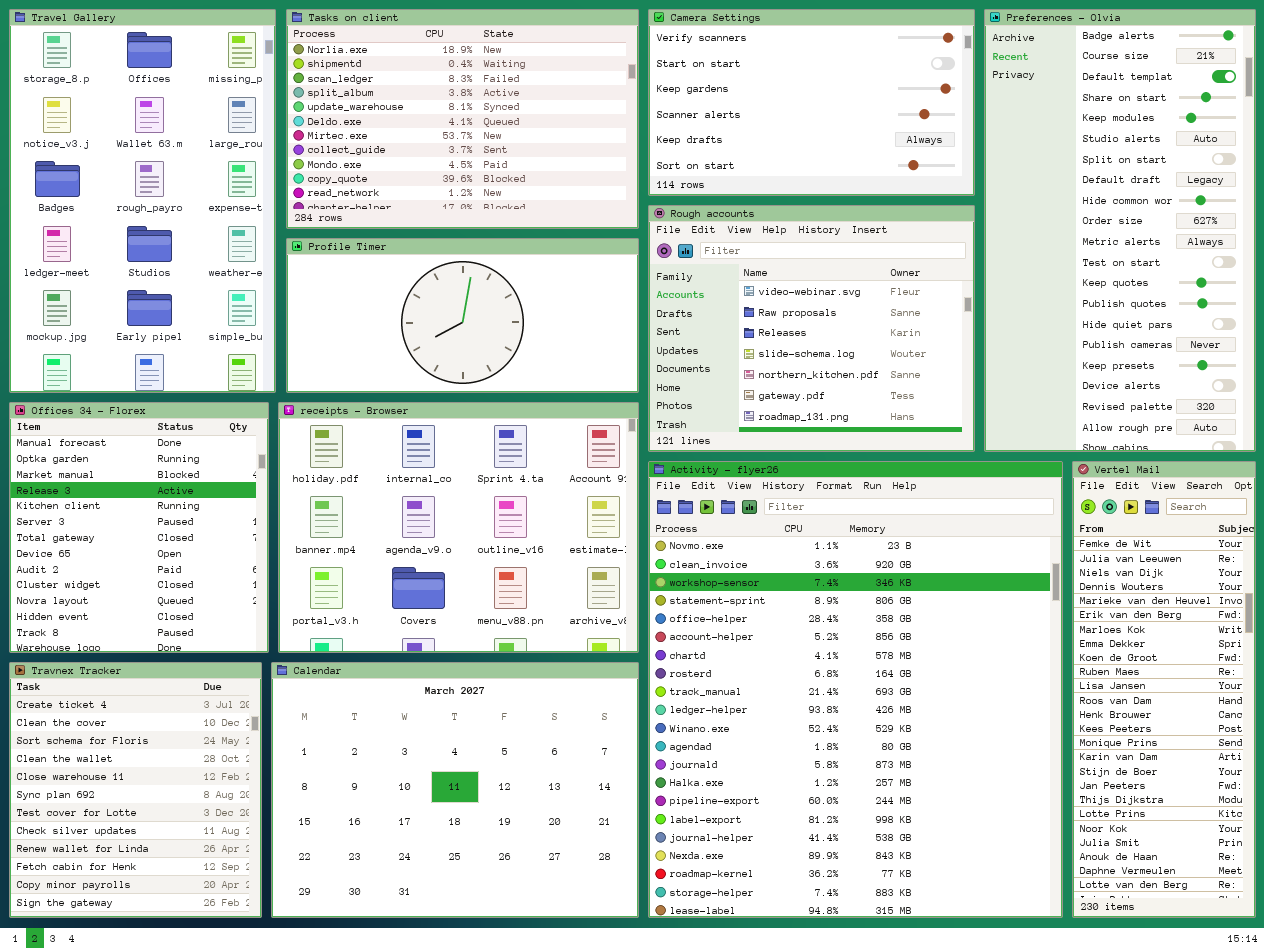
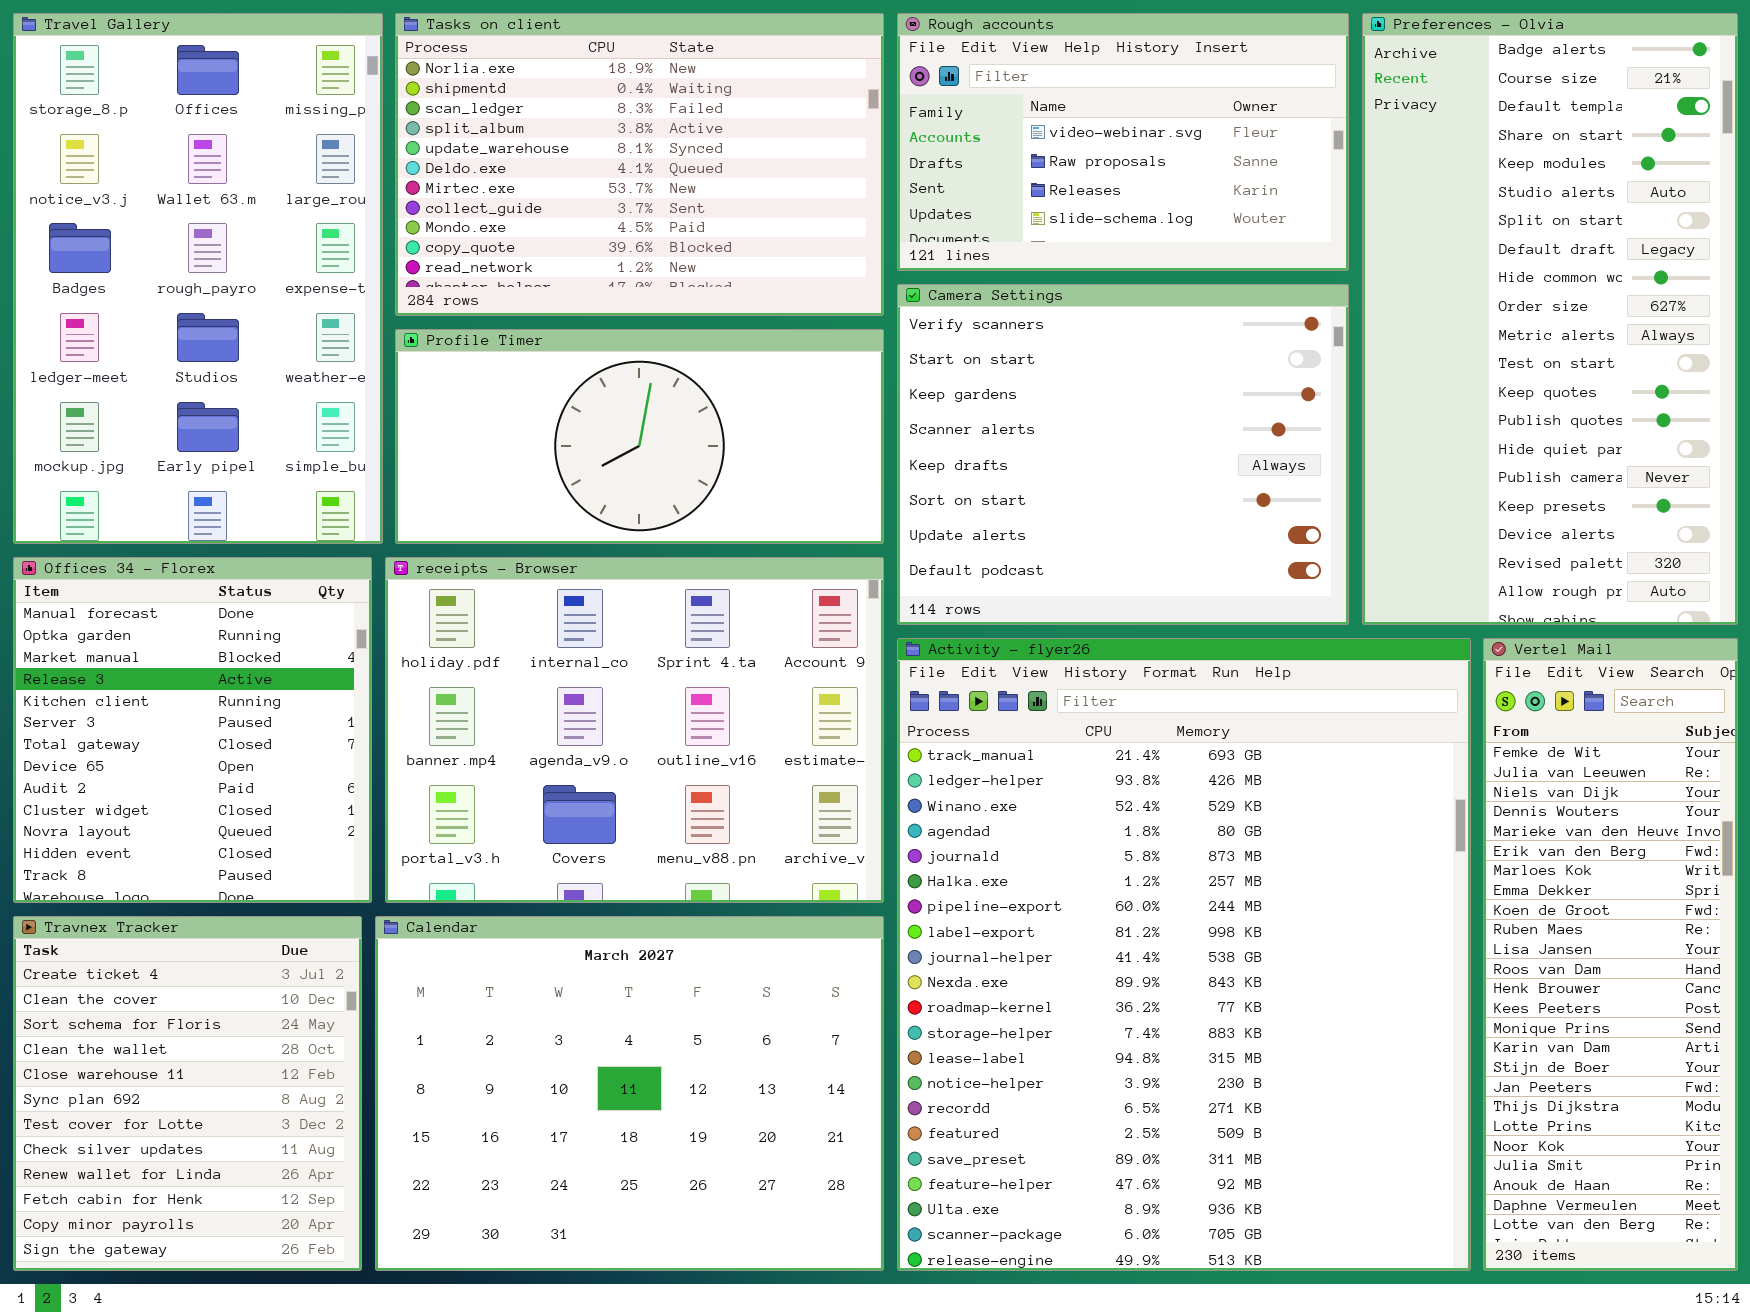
Camera Settings: [648,9,975,196] -> [897,284,1349,625], moved, resized
Rough accounts: [648,205,975,452] -> [897,13,1349,271], moved, resized
Activity - flyer26: [648,461,1063,918] -> [897,638,1471,1271], scrolled down 8 rows

